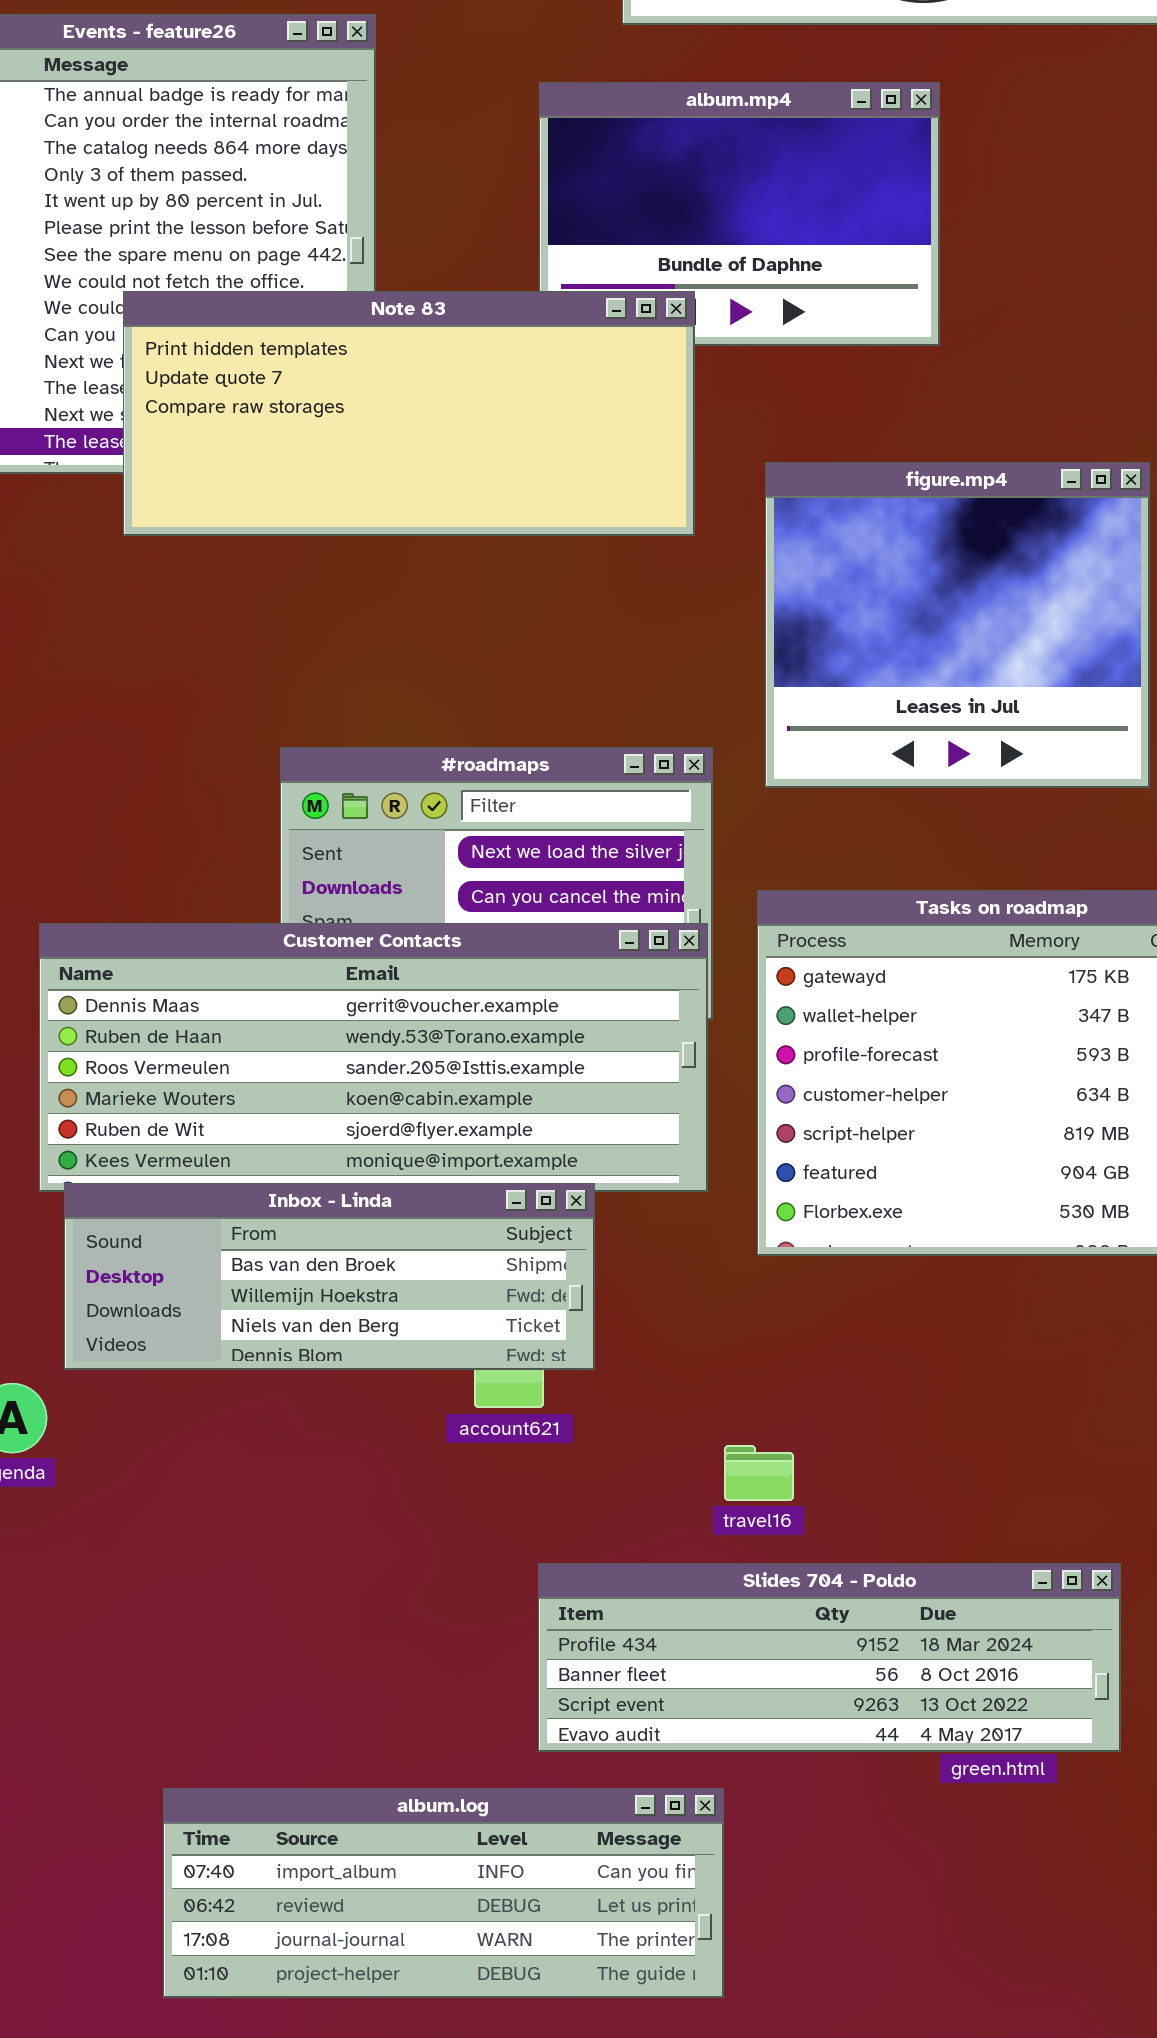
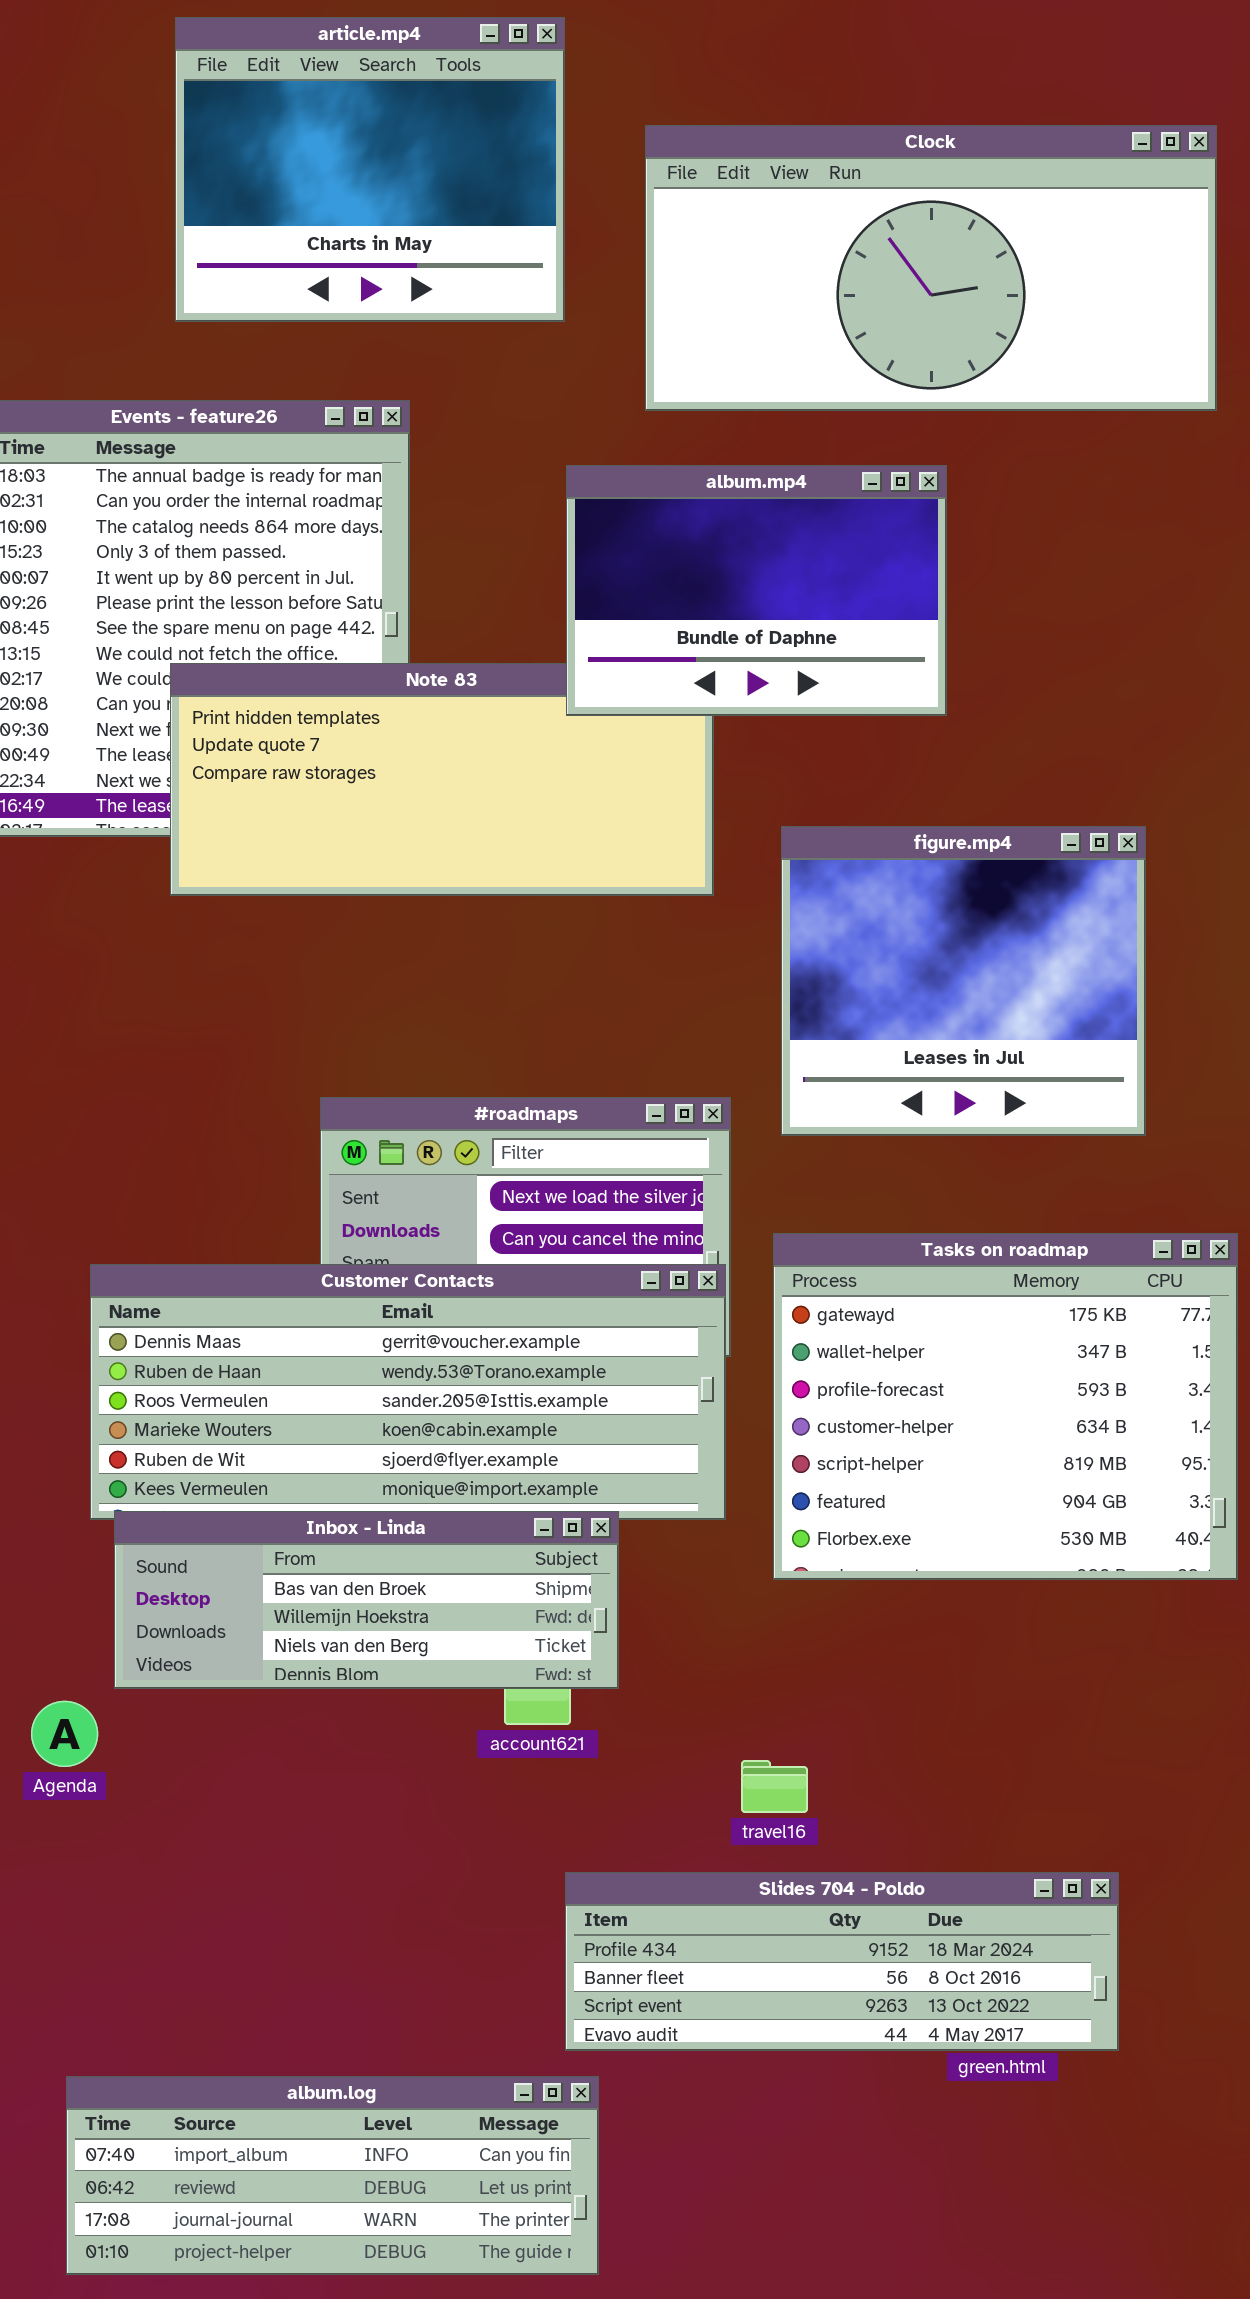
album.mp4: [539,82,940,346] -> [566,465,947,716], raised
album.log: [163,1788,724,1998] -> [66,2076,599,2275], moved

